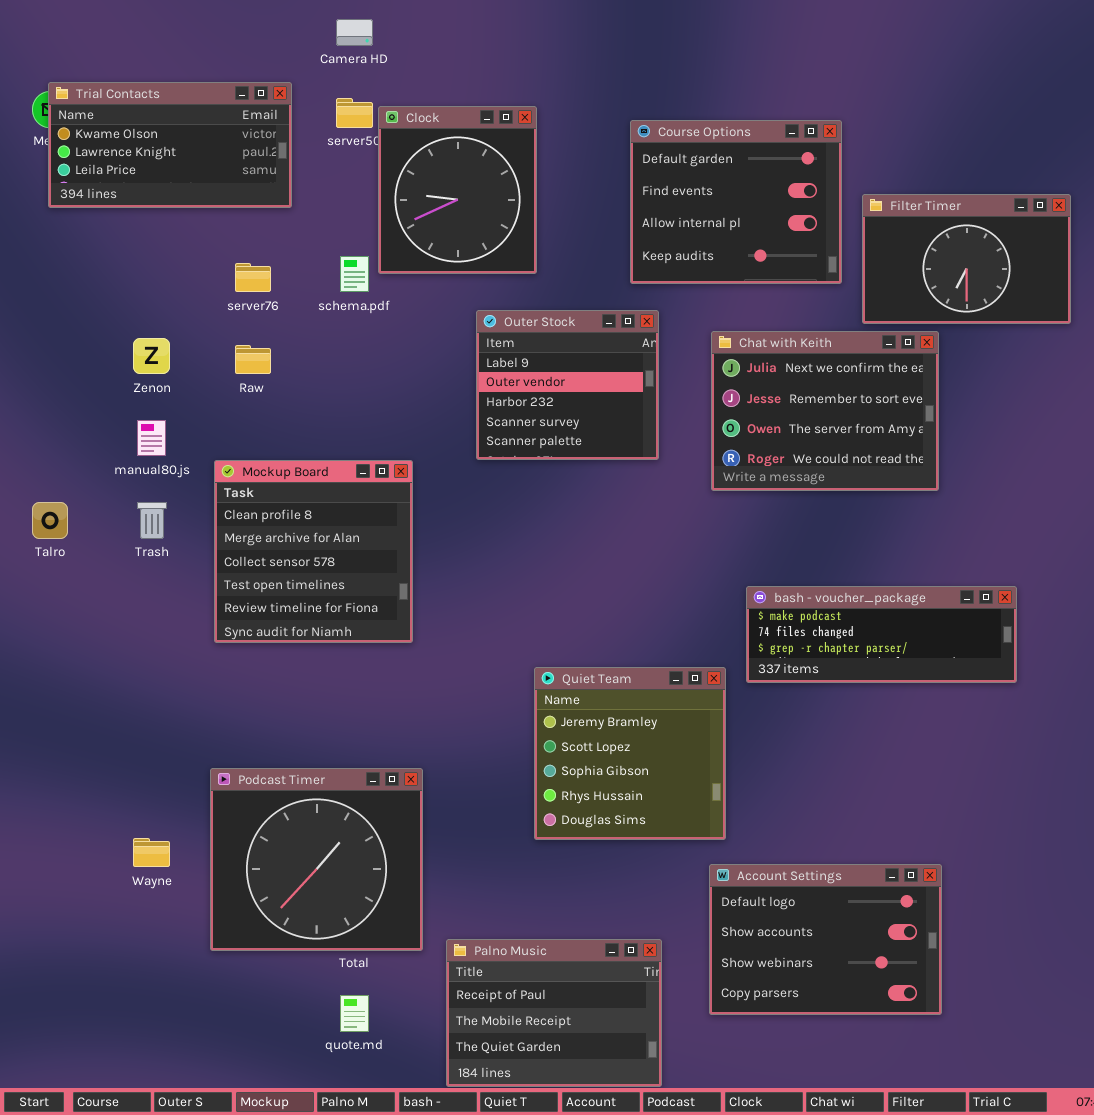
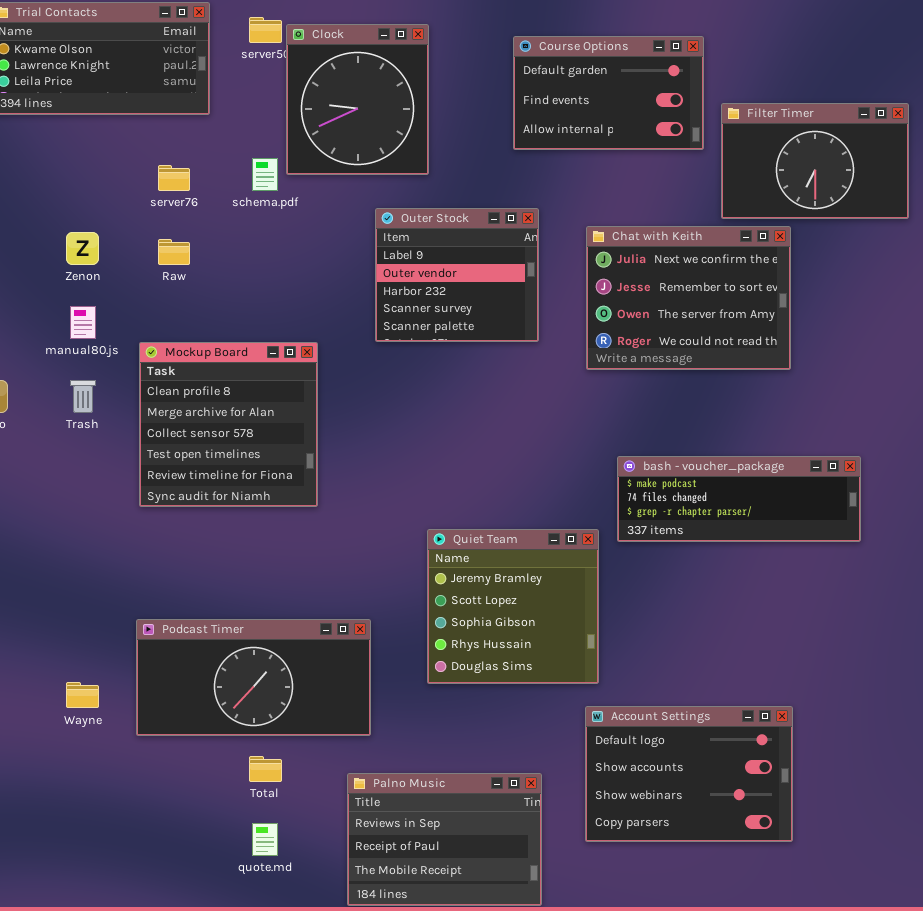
Course Options: [630,120,842,284] -> [513,36,704,150], resized
Podcast Timer: [210,768,423,951] -> [136,619,371,736], resized
Palno Music: [446,939,662,1087] -> [347,773,542,906], scrolled up 1 row

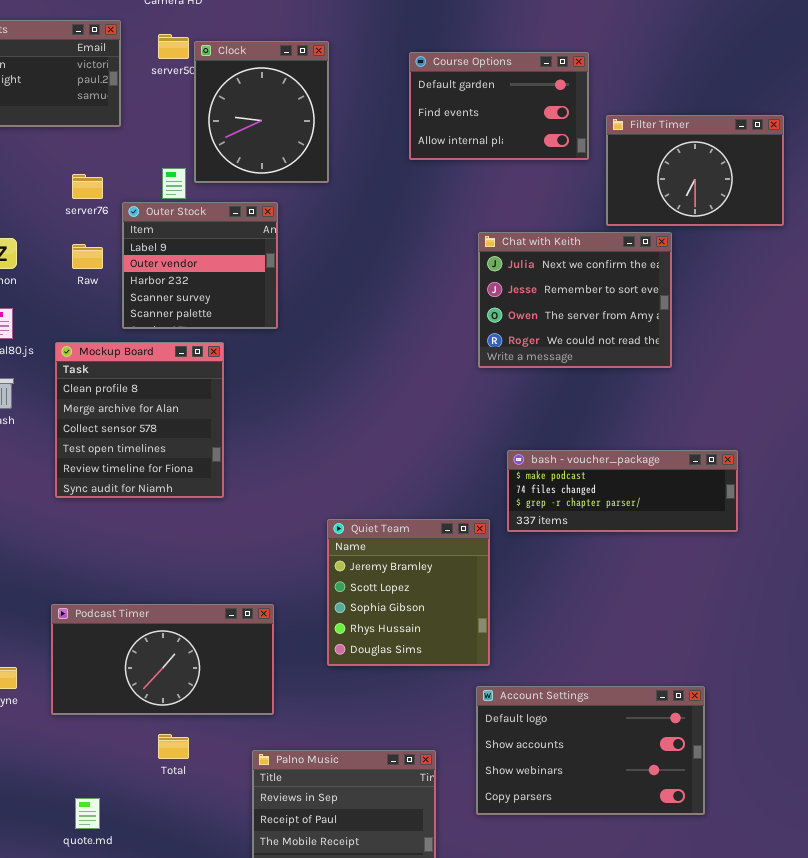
Outer Stock: [375,208,539,342] -> [122,202,278,329], moved
Account Settings: [585,706,793,842] -> [476,686,705,815], resized
quote.md: [252,823,278,856] -> [75,798,100,829], moved

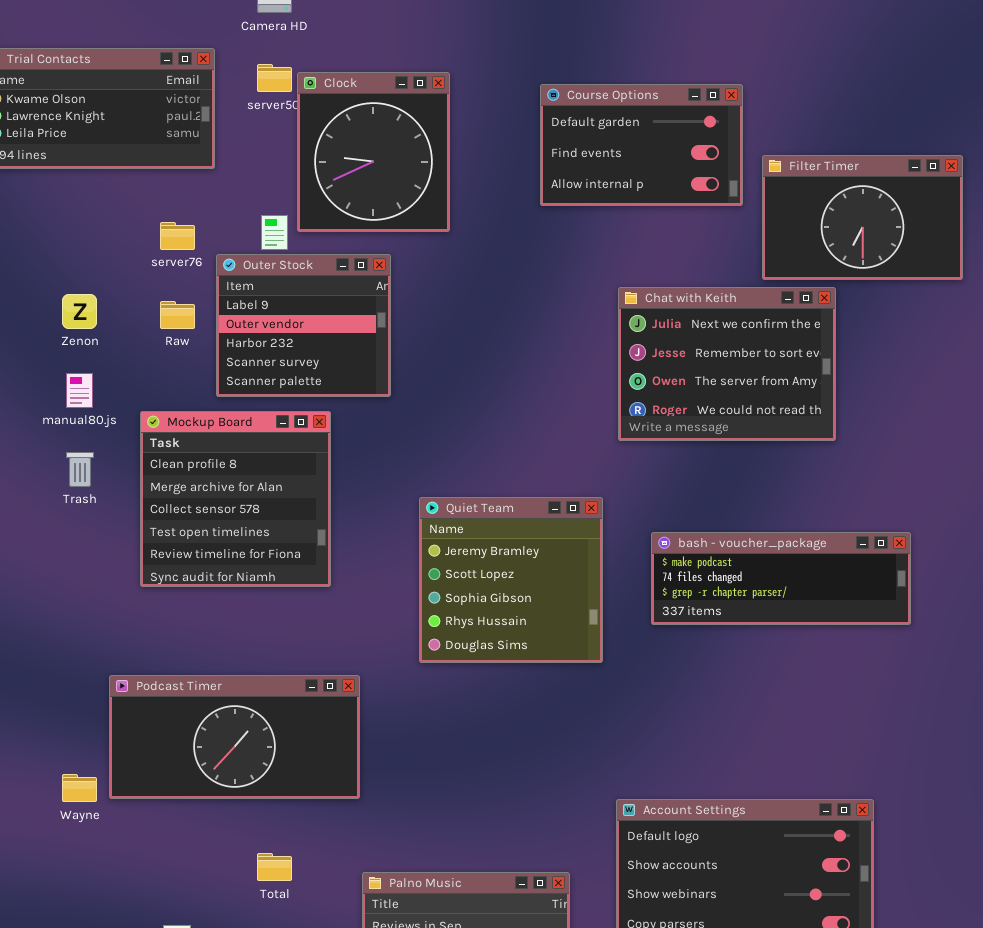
Quiet Team: [327,519,490,666] -> [419,497,603,663], moved
Podcast Timer: [51,604,274,715] -> [109,675,360,799], moved

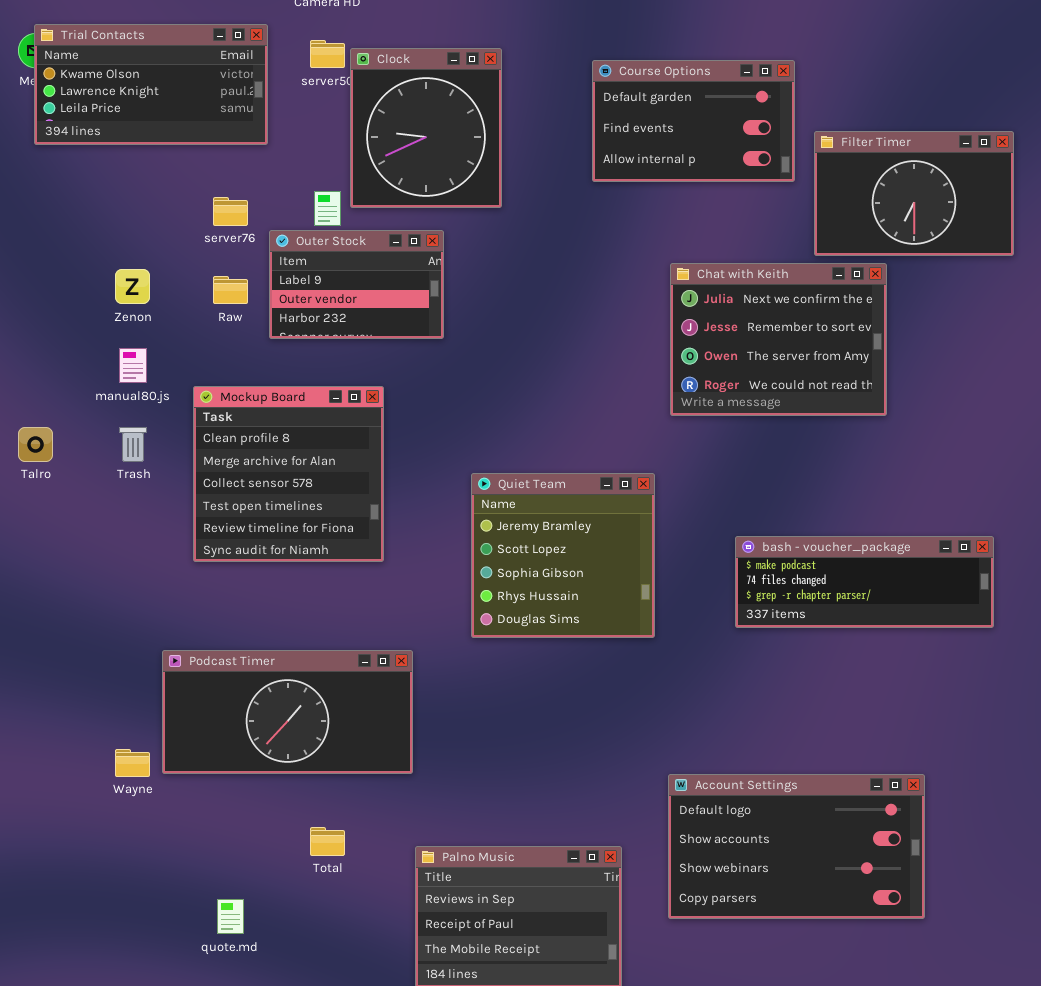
Outer Stock: [216,254,391,397] -> [269,230,444,339], resized
bash - voucher_package: [651,532,911,625] -> [735,536,994,628], moved

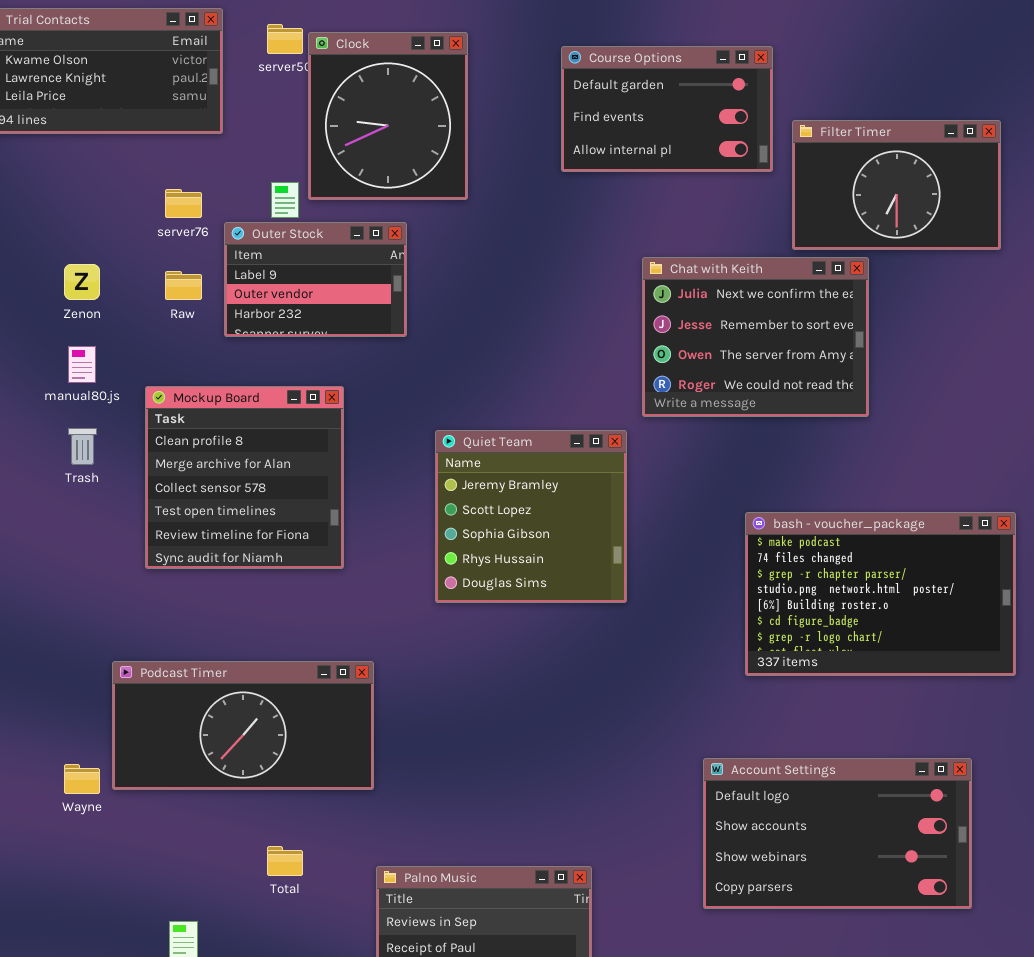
Quiet Team: [471,473,655,638] -> [435,430,627,603], moved
bash - voucher_package: [735,536,994,628] -> [745,512,1016,676], moved, resized
Account Settings: [668,774,925,919] -> [703,758,972,909], moved

